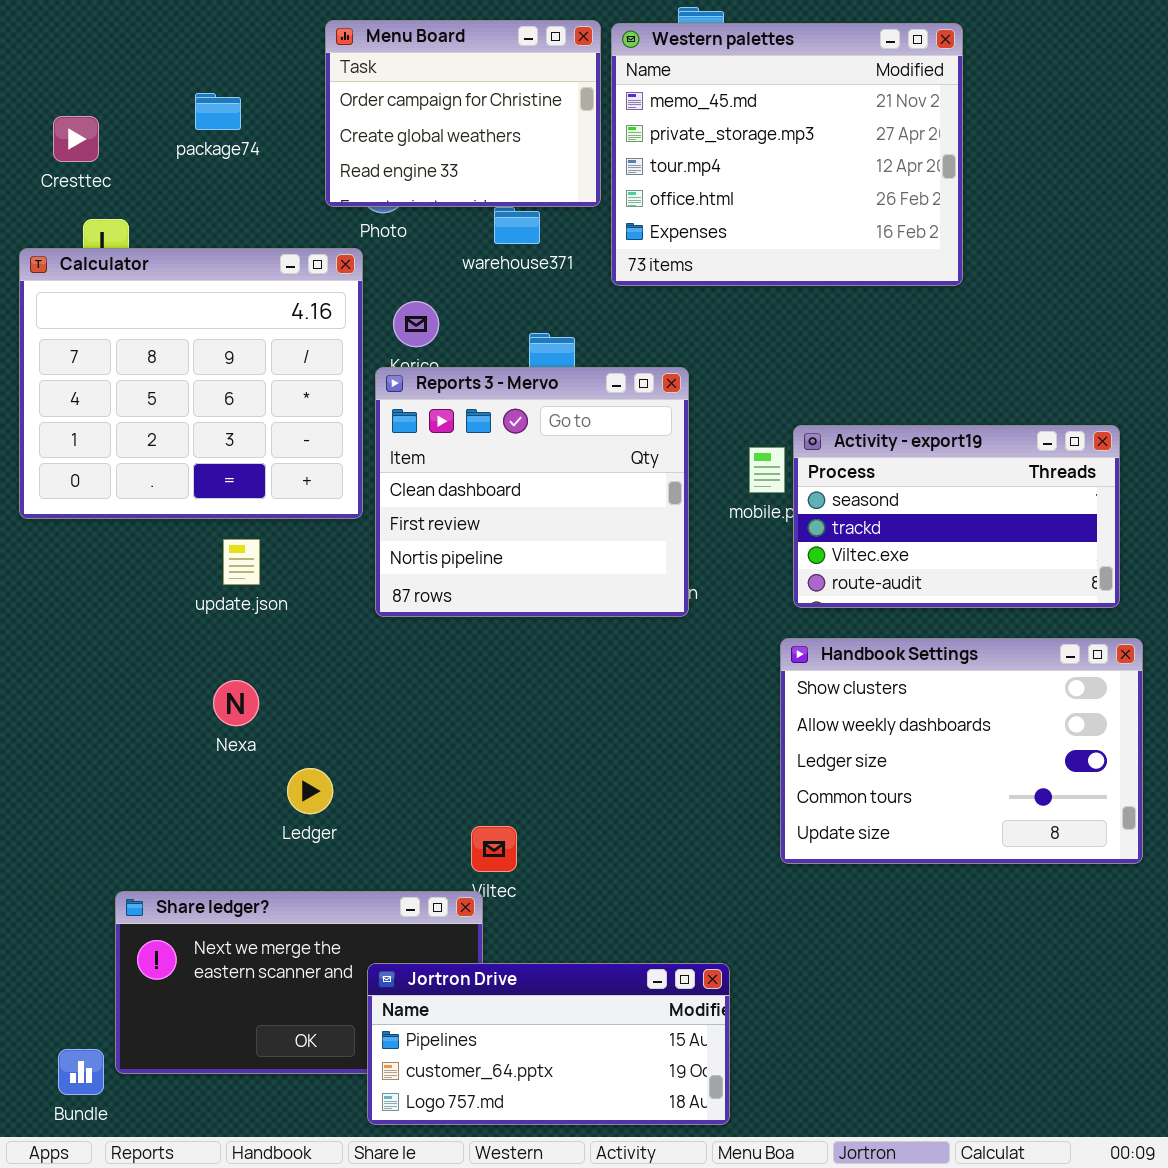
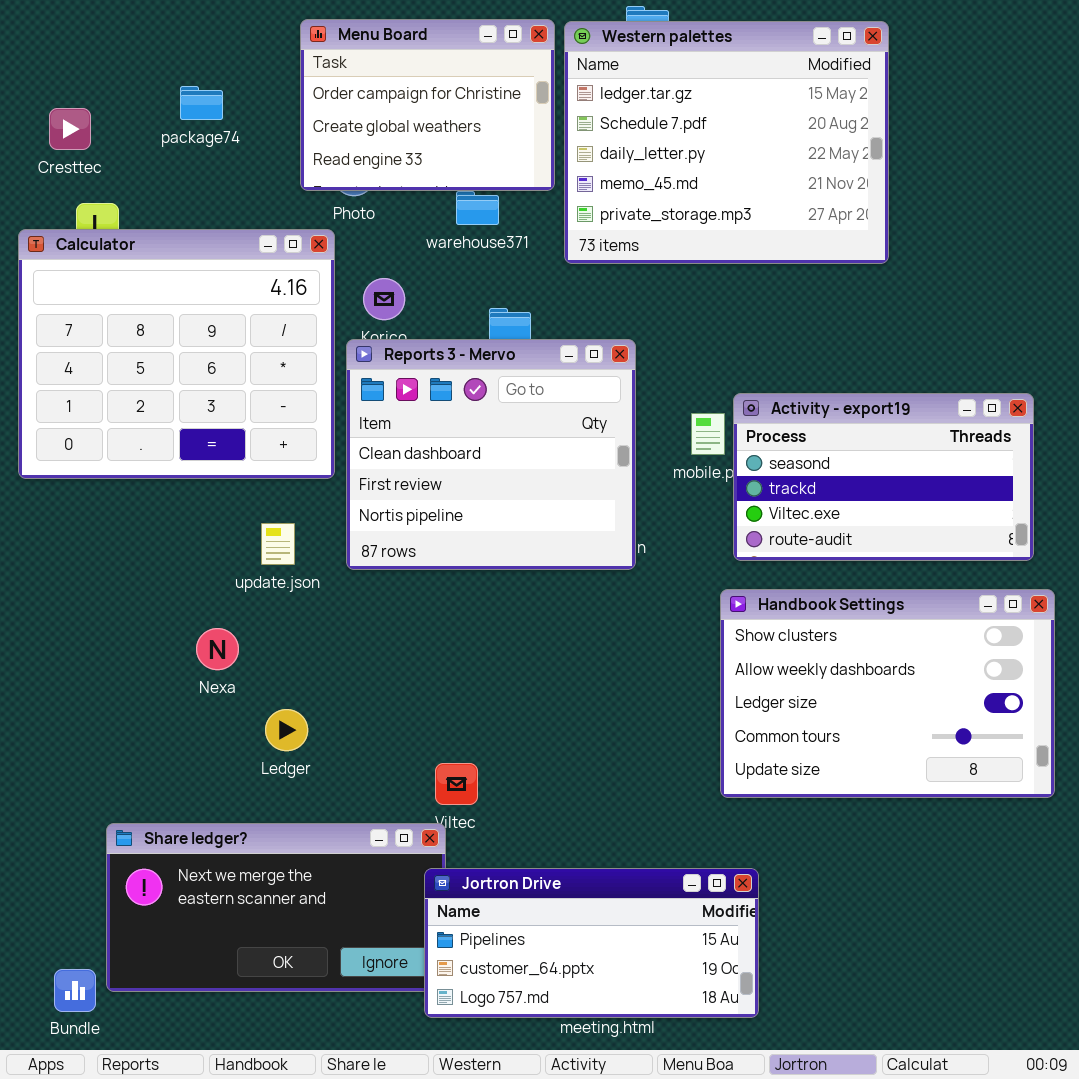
Western palettes: [611,23,963,286] -> [564,21,889,264], scrolled up 3 rows
update.json: [223,539,260,585] -> [261,523,295,565], moved
Jortron Drive: [367,963,730,1125] -> [424,868,759,1018], moved

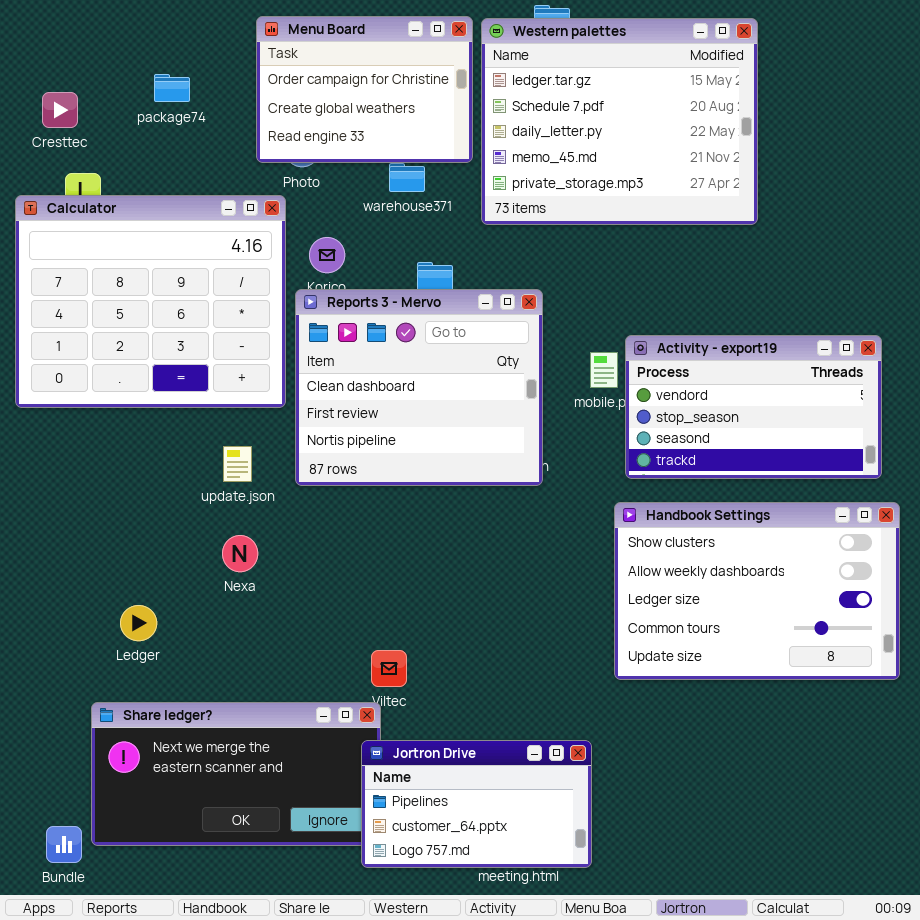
Activity - export19: [733,393,1034,561] -> [625,335,882,479], scrolled up 2 rows
Nexa: [196,628,239,670] -> [222,535,258,572], moved
Ledger: [265,709,308,751] -> [120,605,157,641], moved
Jortron Drive: [424,868,759,1018] -> [361,740,592,868], resized

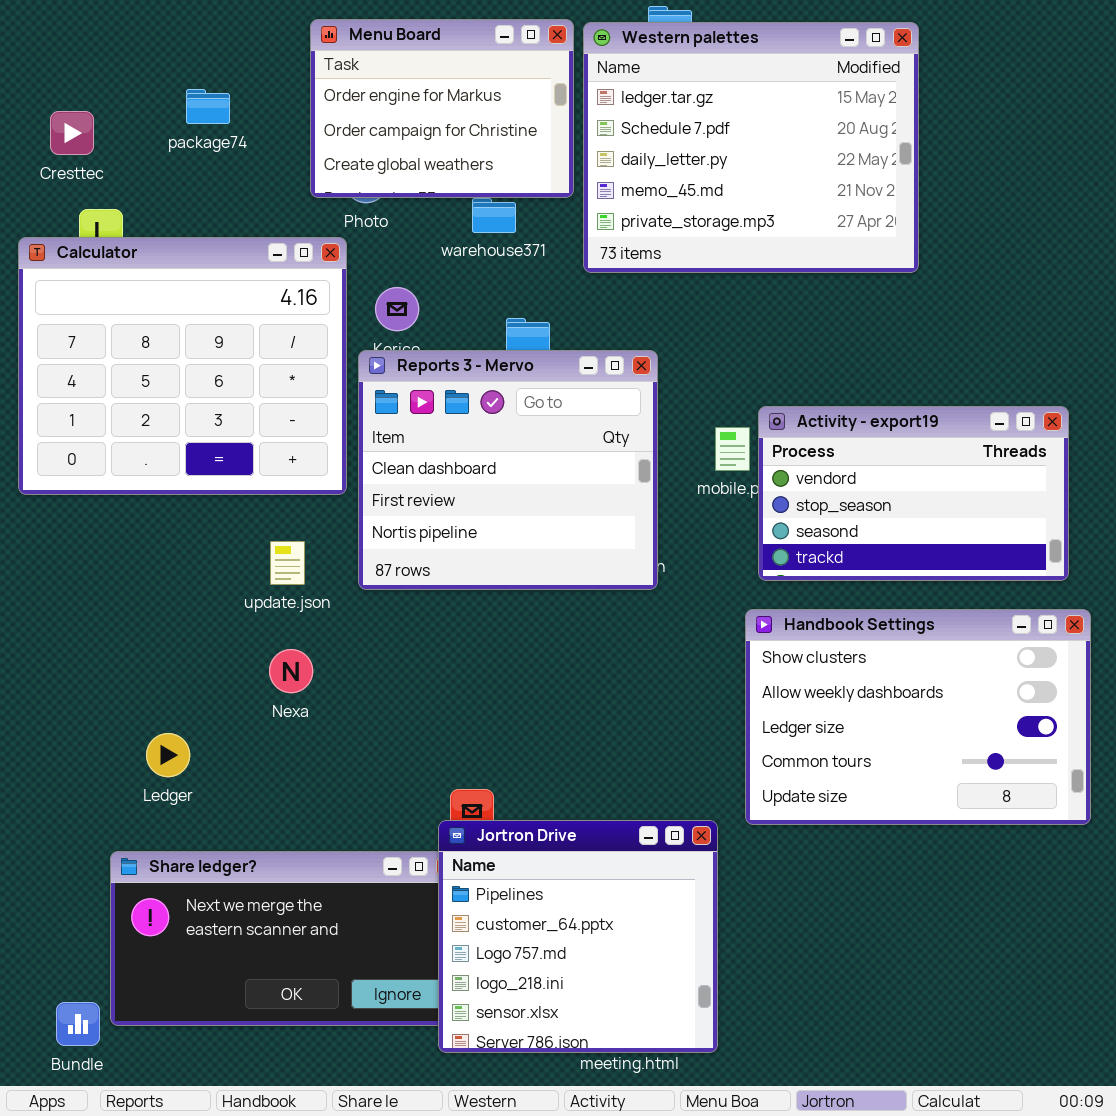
Menu Board: [256,16,473,163] -> [310,19,574,198], scrolled up 1 row
Jortron Drive: [361,740,592,868] -> [438,820,718,1053], resized

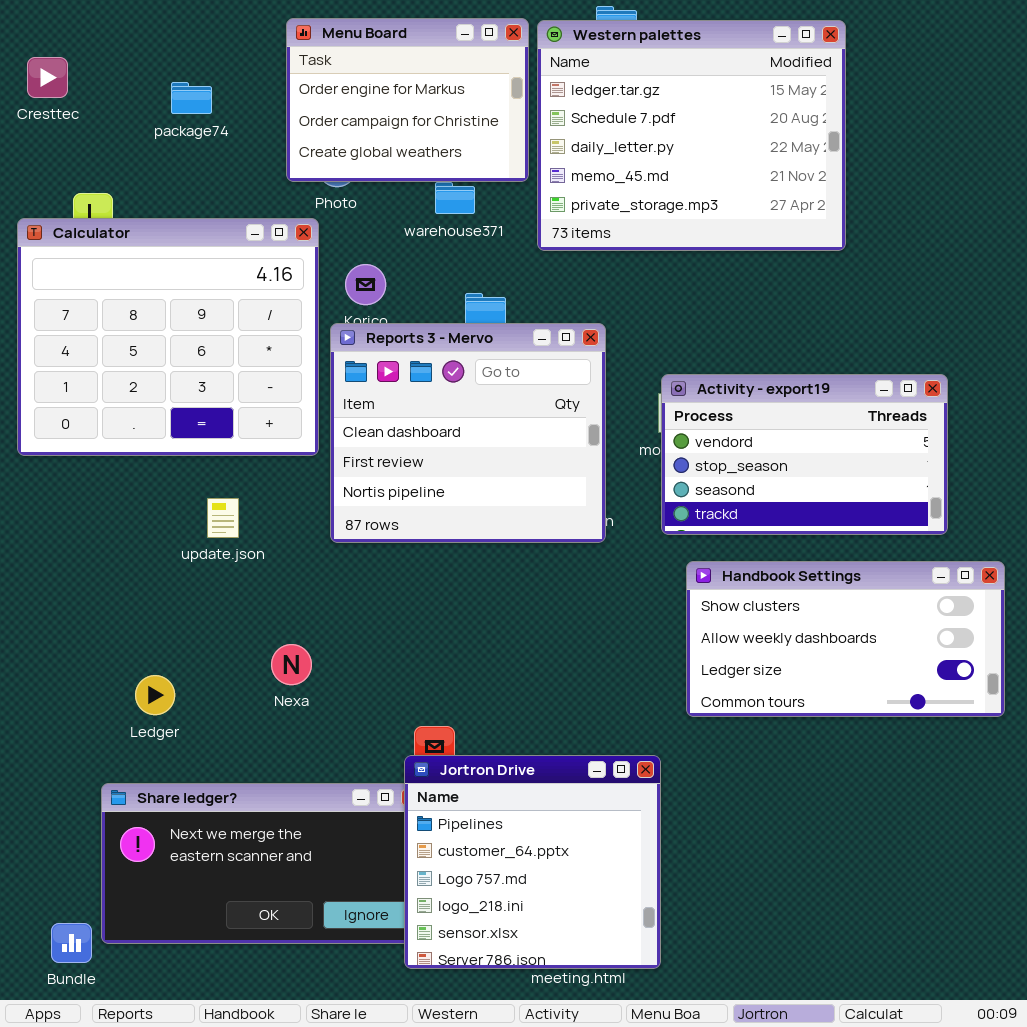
Cresttec: [50,111,94,155] -> [27,57,68,98], moved
Activity - export19: [758,406,1069,581] -> [661,374,948,535], moved
update.json: [270,541,305,585] -> [207,498,239,538], moved
Handbook Settings: [745,609,1091,825] -> [686,561,1005,717], resized
Nexa: [269,649,313,693] -> [271,644,312,685], moved

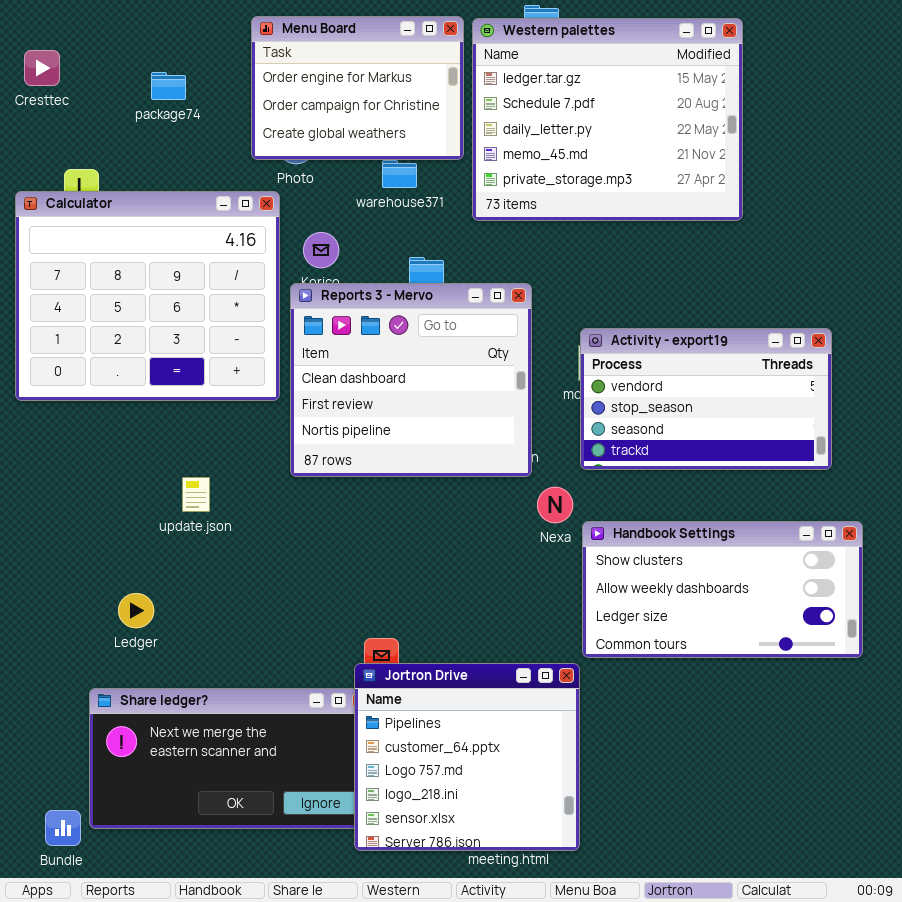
update.json: [207,498,239,538] -> [182,477,210,512], moved
Handbook Settings: [686,561,1005,717] -> [582,521,863,658], moved
Nexa: [271,644,312,685] -> [537,487,573,523], moved

